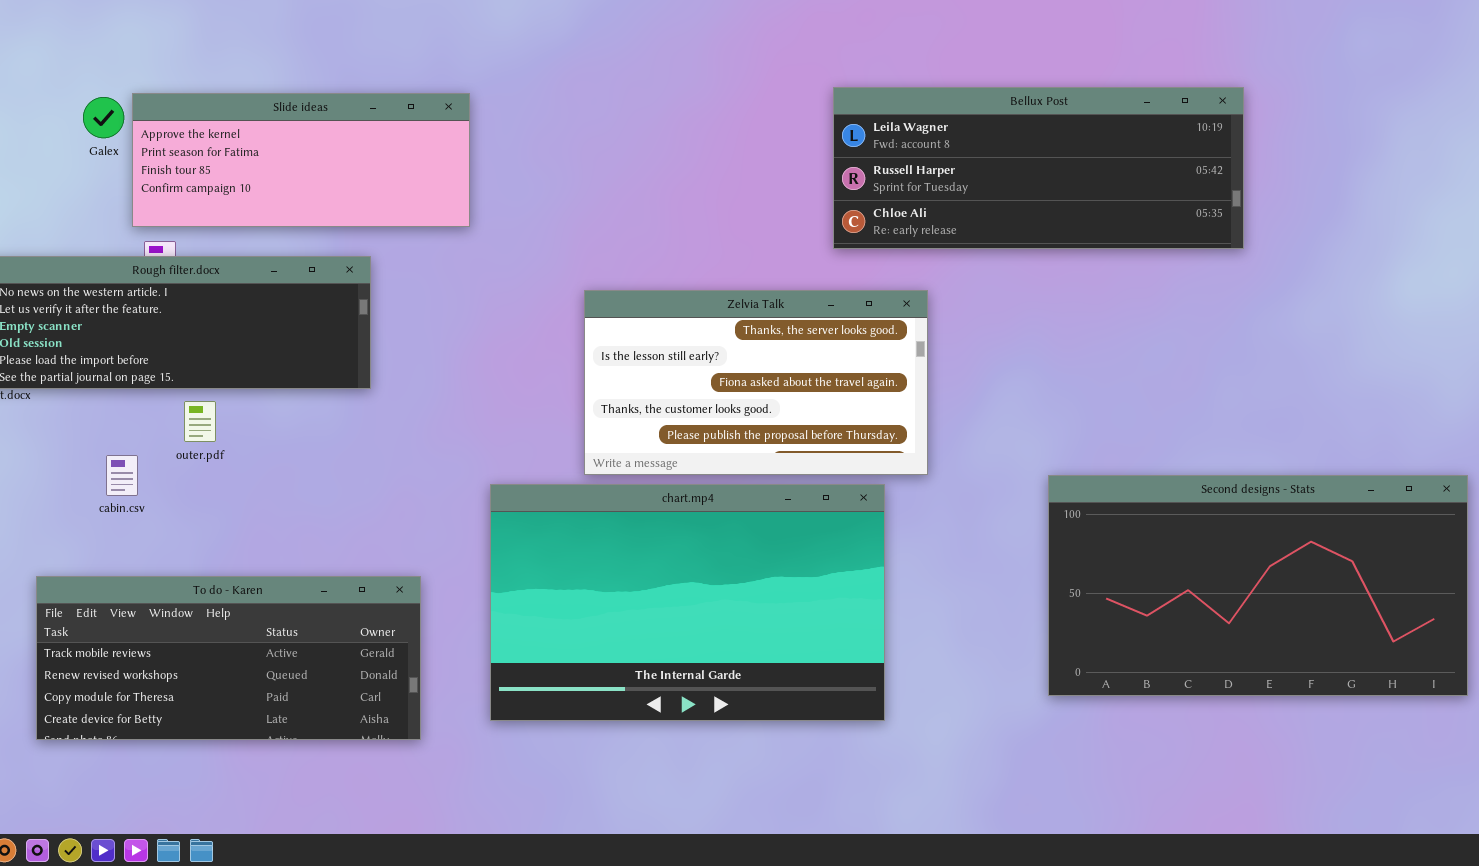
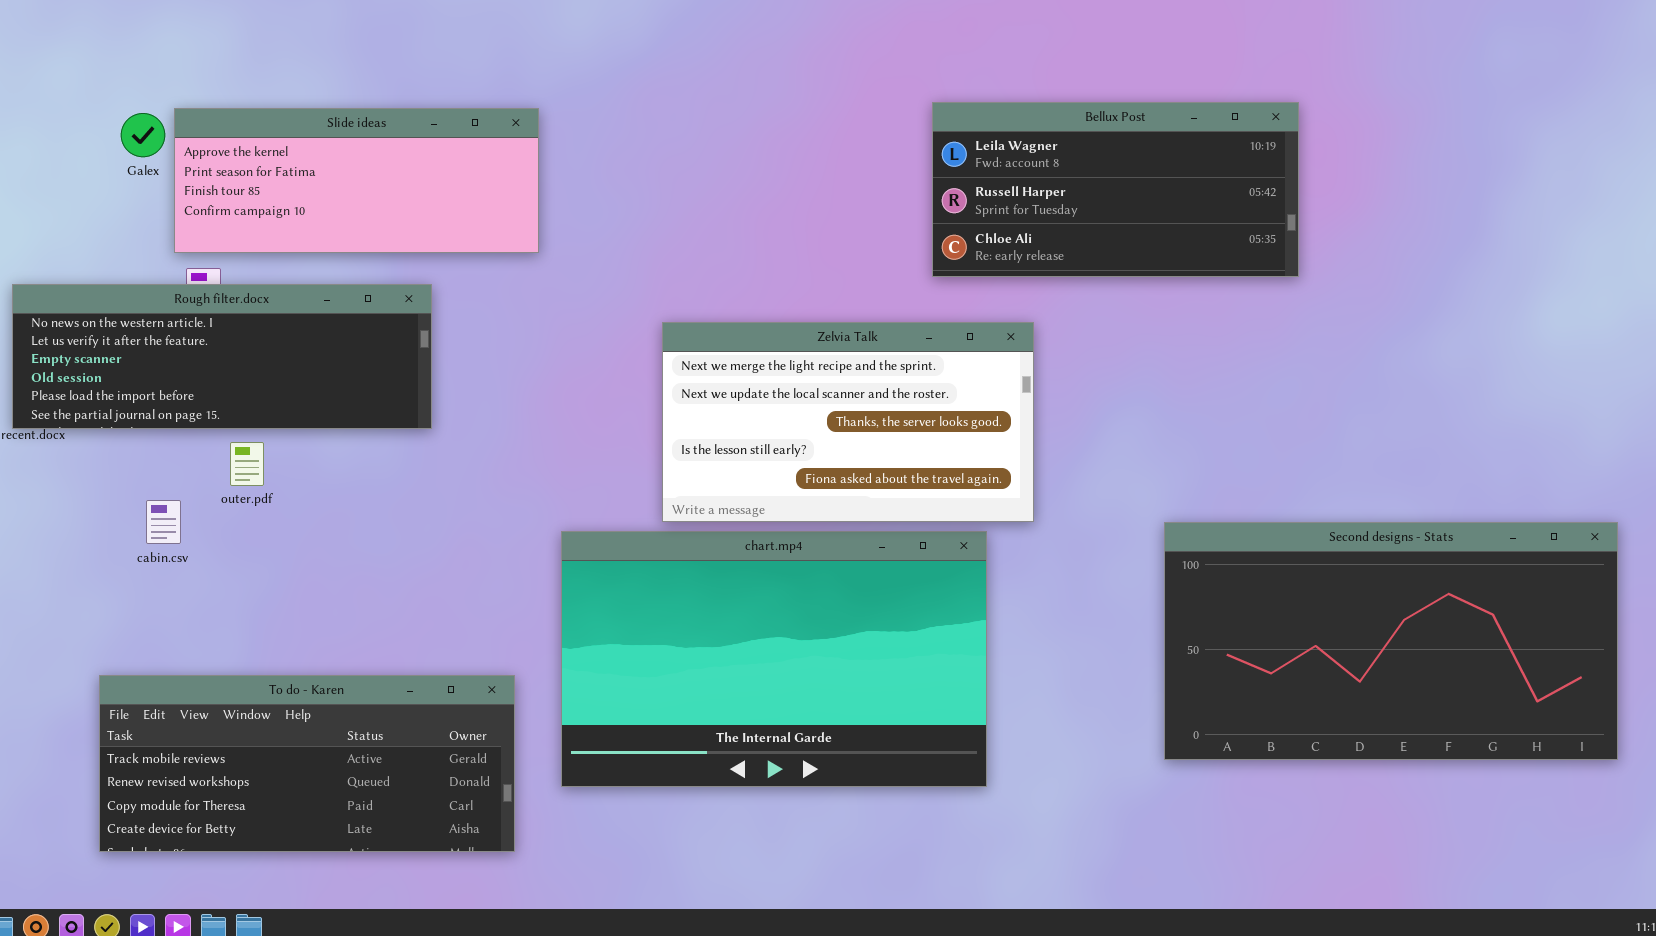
Bellux Post: [833,87,1244,249] -> [932,102,1299,277], resized
Zelvia Talk: [584,290,928,475] -> [662,322,1034,522], scrolled up 2 rows
To do - Karen: [36,576,421,740] -> [99,675,515,852], moved

